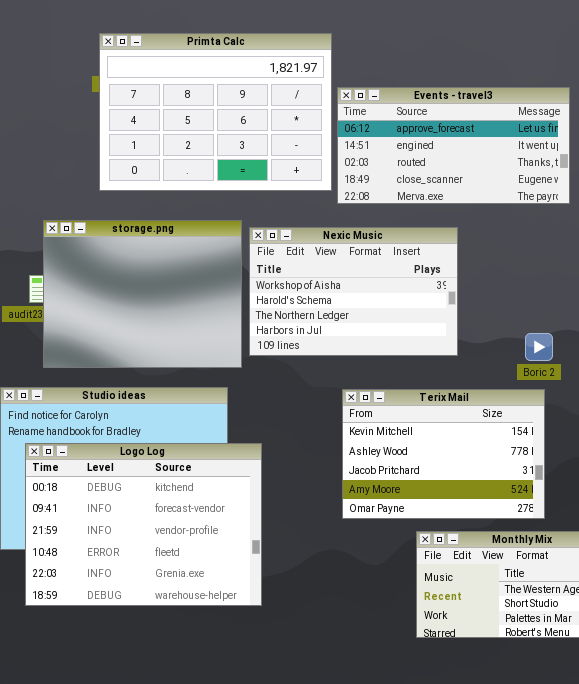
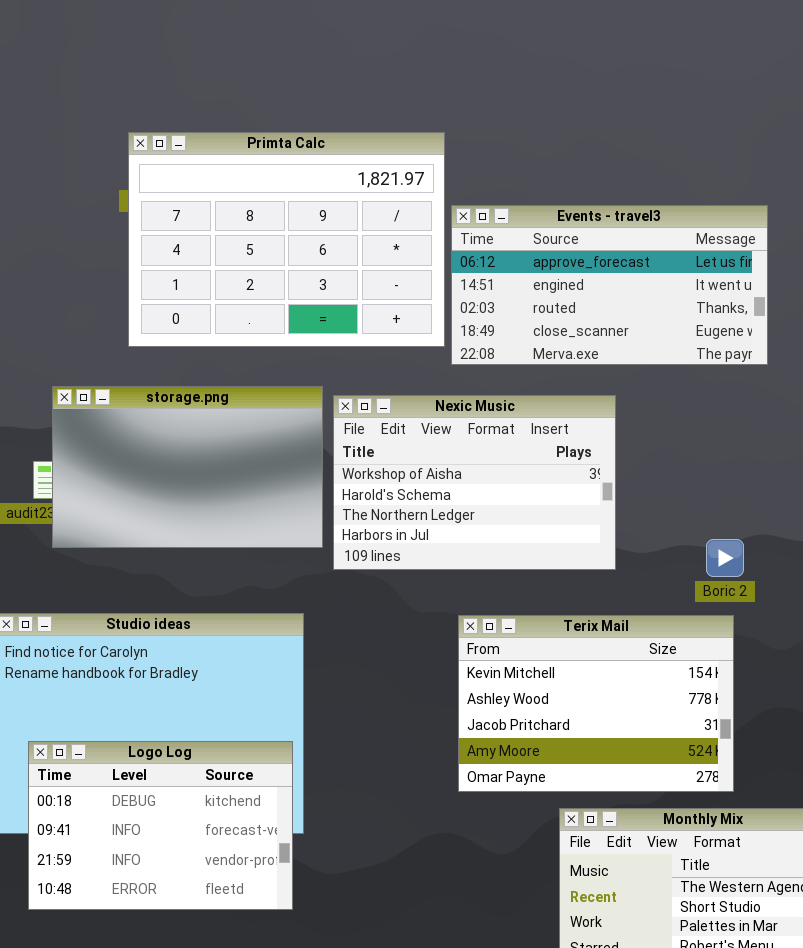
storage.png: [43,220,242,368] -> [52,386,323,548], resized
Logo Log: [25,443,262,606] -> [28,741,293,910], resized

